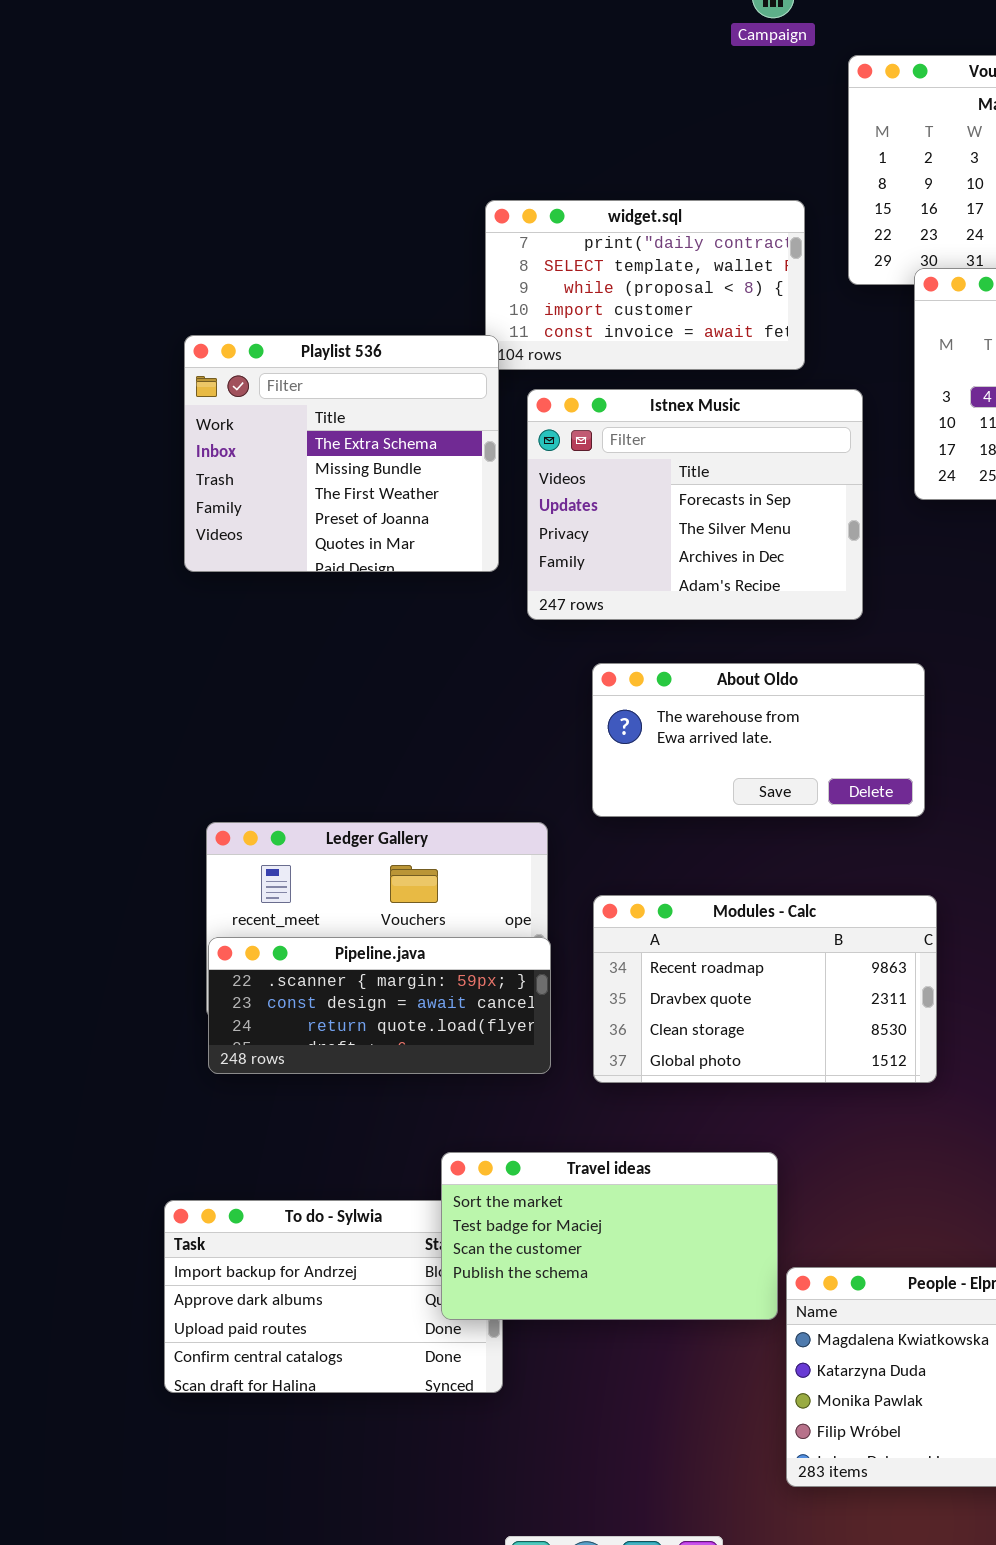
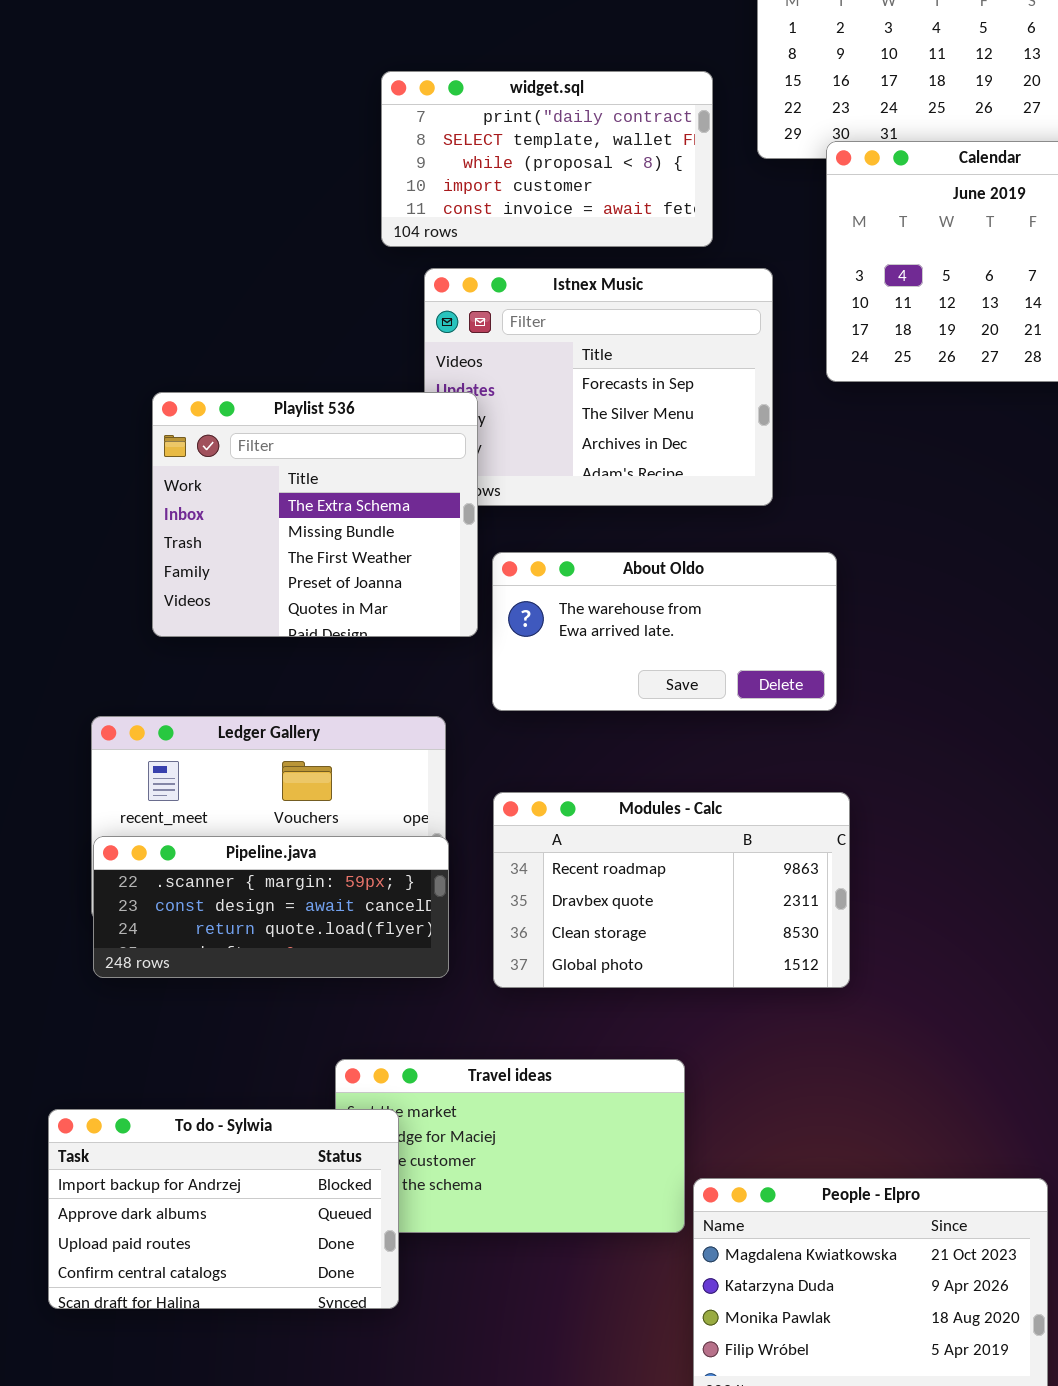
Playlist 536: [184,335,499,572] -> [152,392,478,637], moved
To do - Sylwia: [164,1200,503,1393] -> [48,1109,399,1309], raised

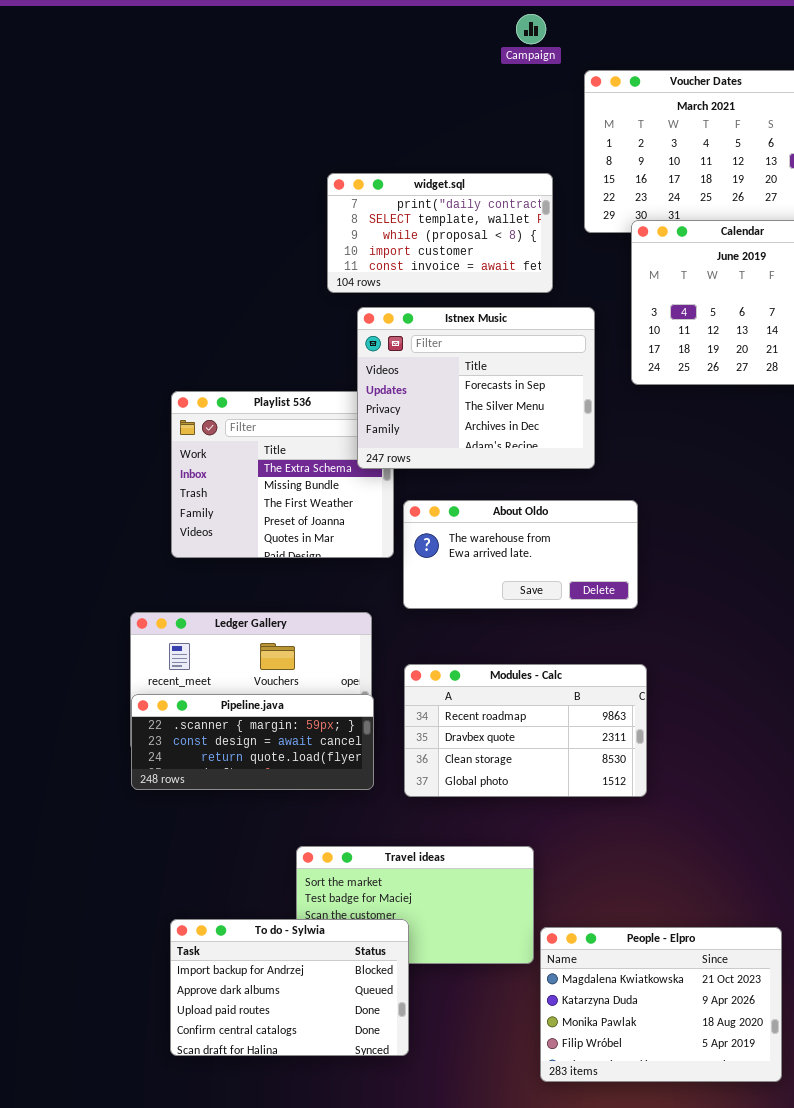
Istnex Music: [424,268,773,506] -> [357,307,595,469], raised
To do - Sylwia: [48,1109,399,1309] -> [170,919,409,1056], moved

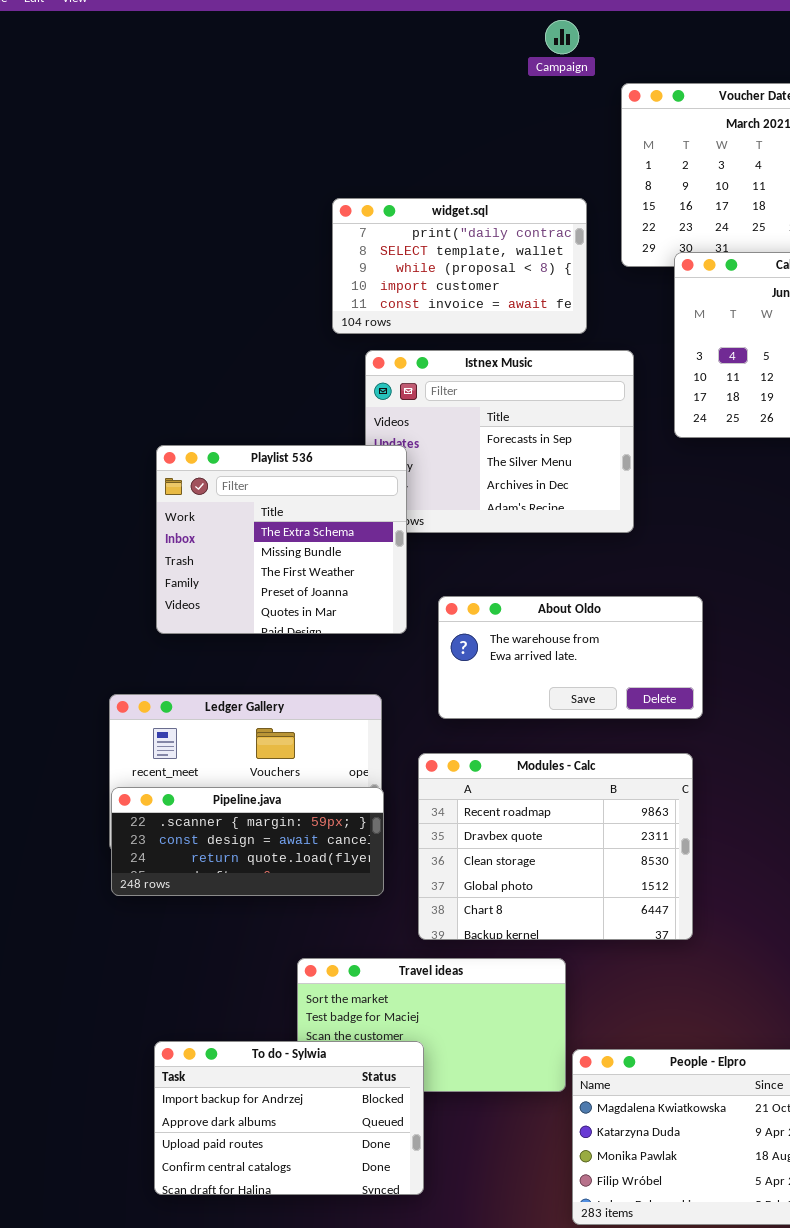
Playlist 536: [171,391,394,558] -> [156,445,407,634], raised
About Oldo: [403,500,638,609] -> [438,596,703,719], moved
Modules - Calc: [404,664,647,797] -> [418,753,693,940], resized

